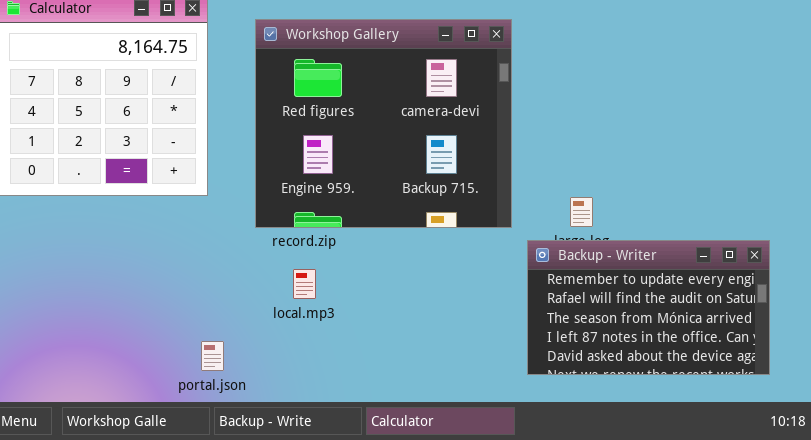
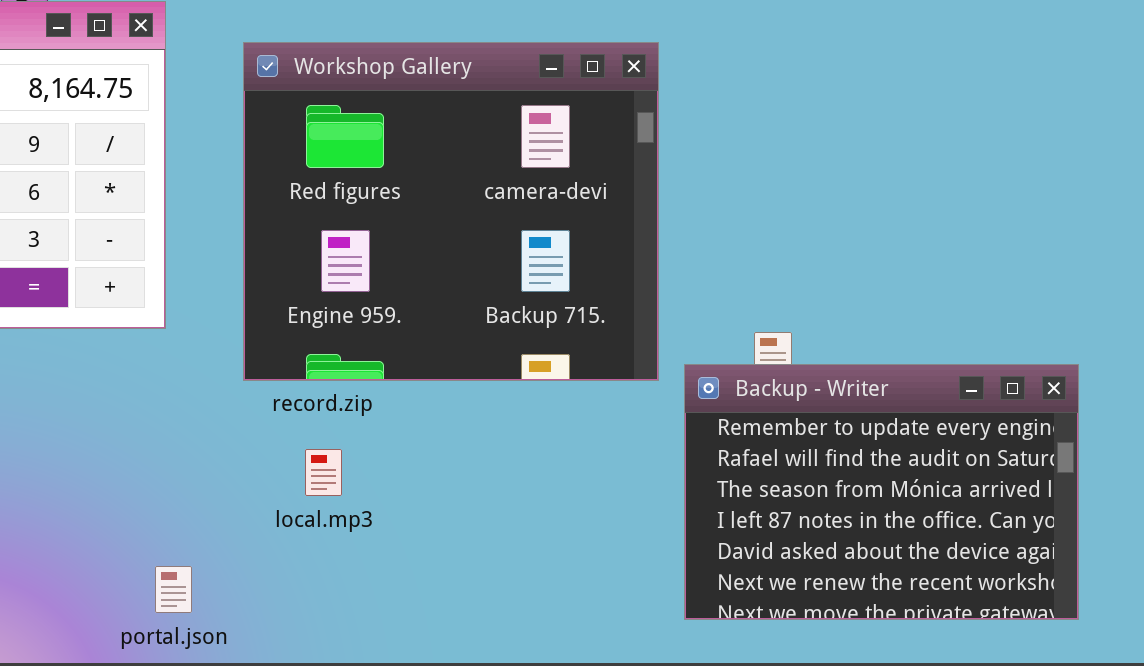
Backup - Writer: [527,240,770,375] -> [684,364,1079,620], resized

